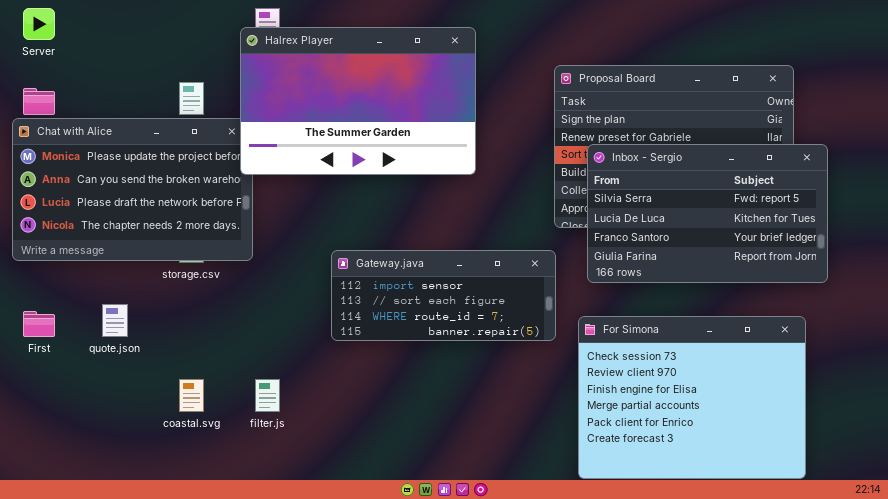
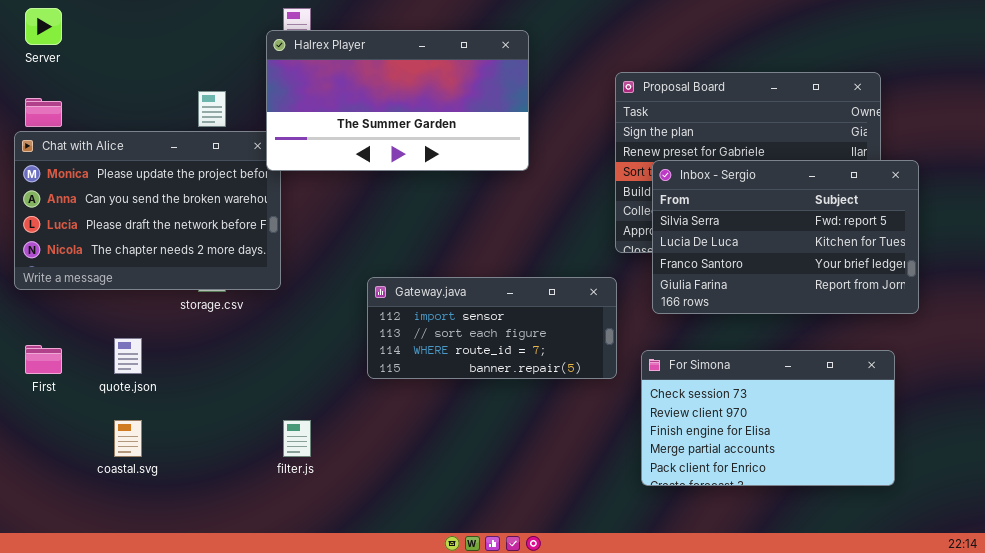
Halrex Player: [240,27,476,175] -> [266,30,529,171], resized
For Simona: [578,316,806,479] -> [641,350,895,486], resized
coastal.svg: [179,379,204,412] -> [114,420,142,457], moved

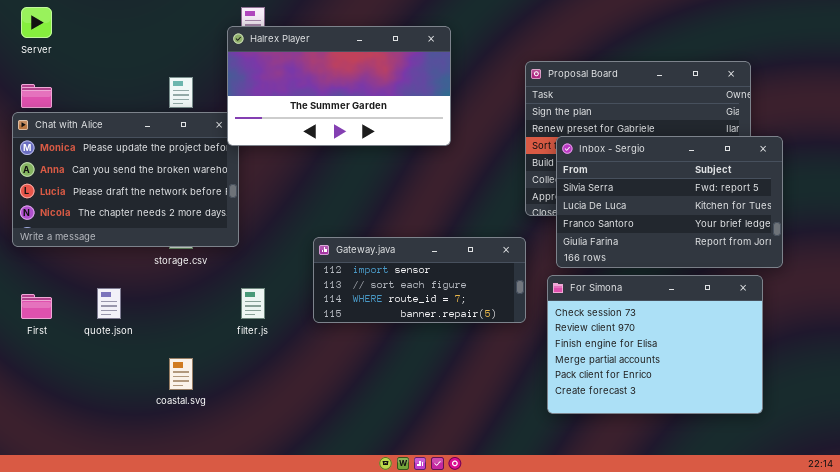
For Simona: [641,350,895,486] -> [547,275,763,414], resized
coastal.svg: [114,420,142,457] -> [169,358,193,390], moved
filter.js: [283,420,311,457] -> [241,288,265,319], moved

